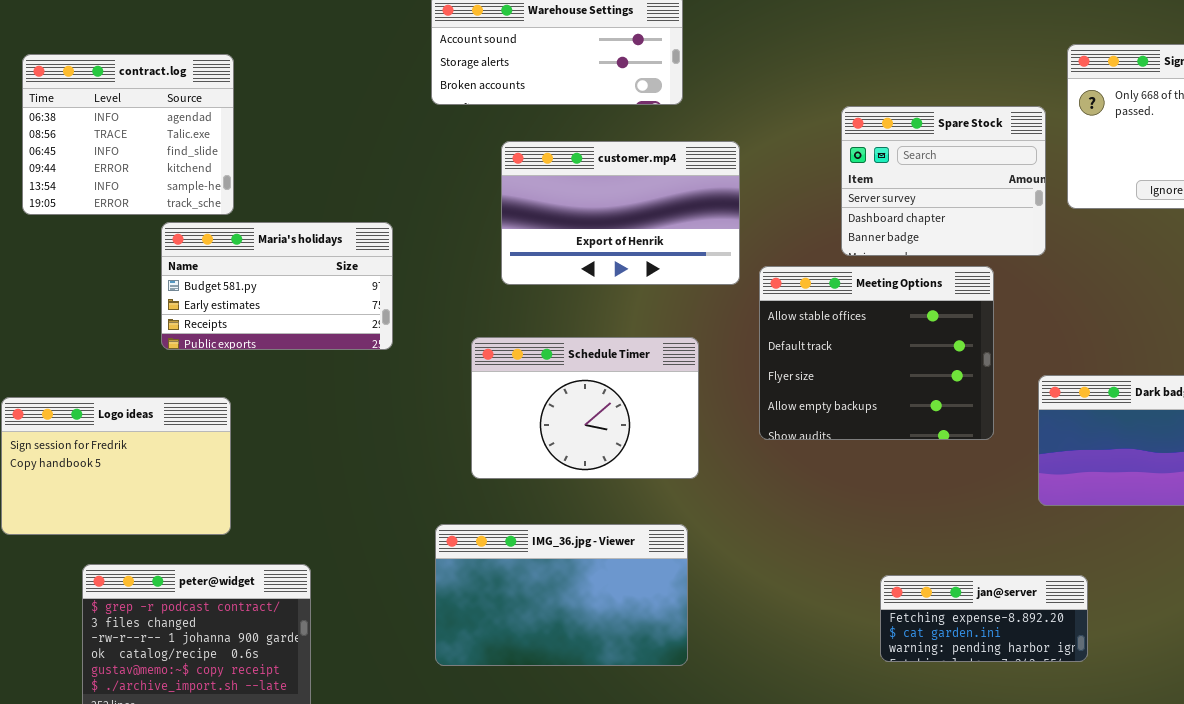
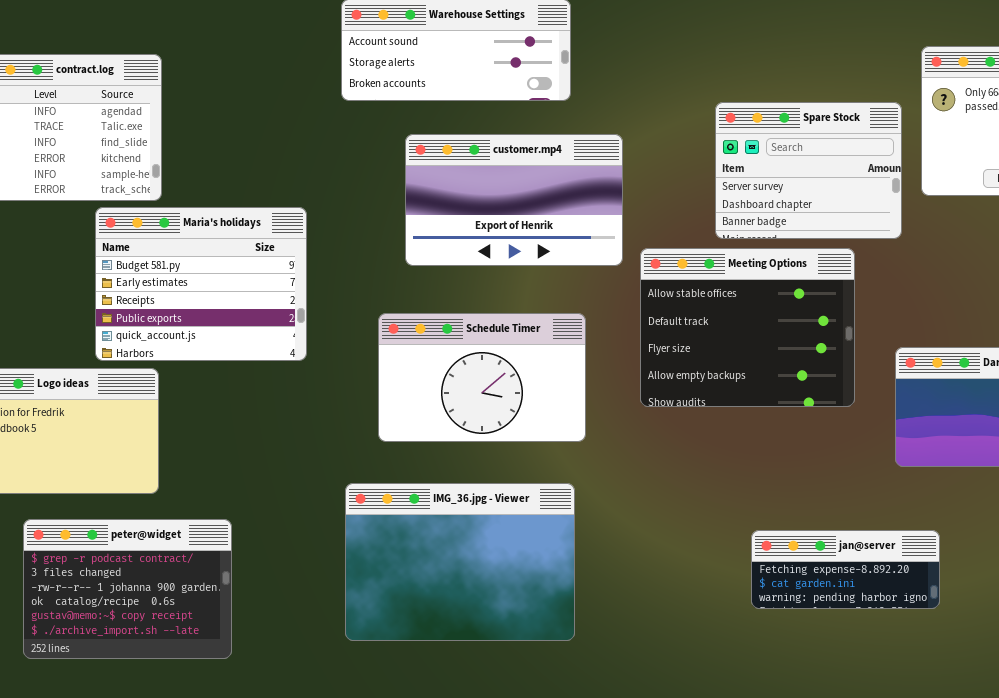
Maria's holidays: [161,222,393,350] -> [95,207,307,361], resized
IMG_36.jpg - Viewer: [435,524,688,666] -> [345,483,575,641], resized

